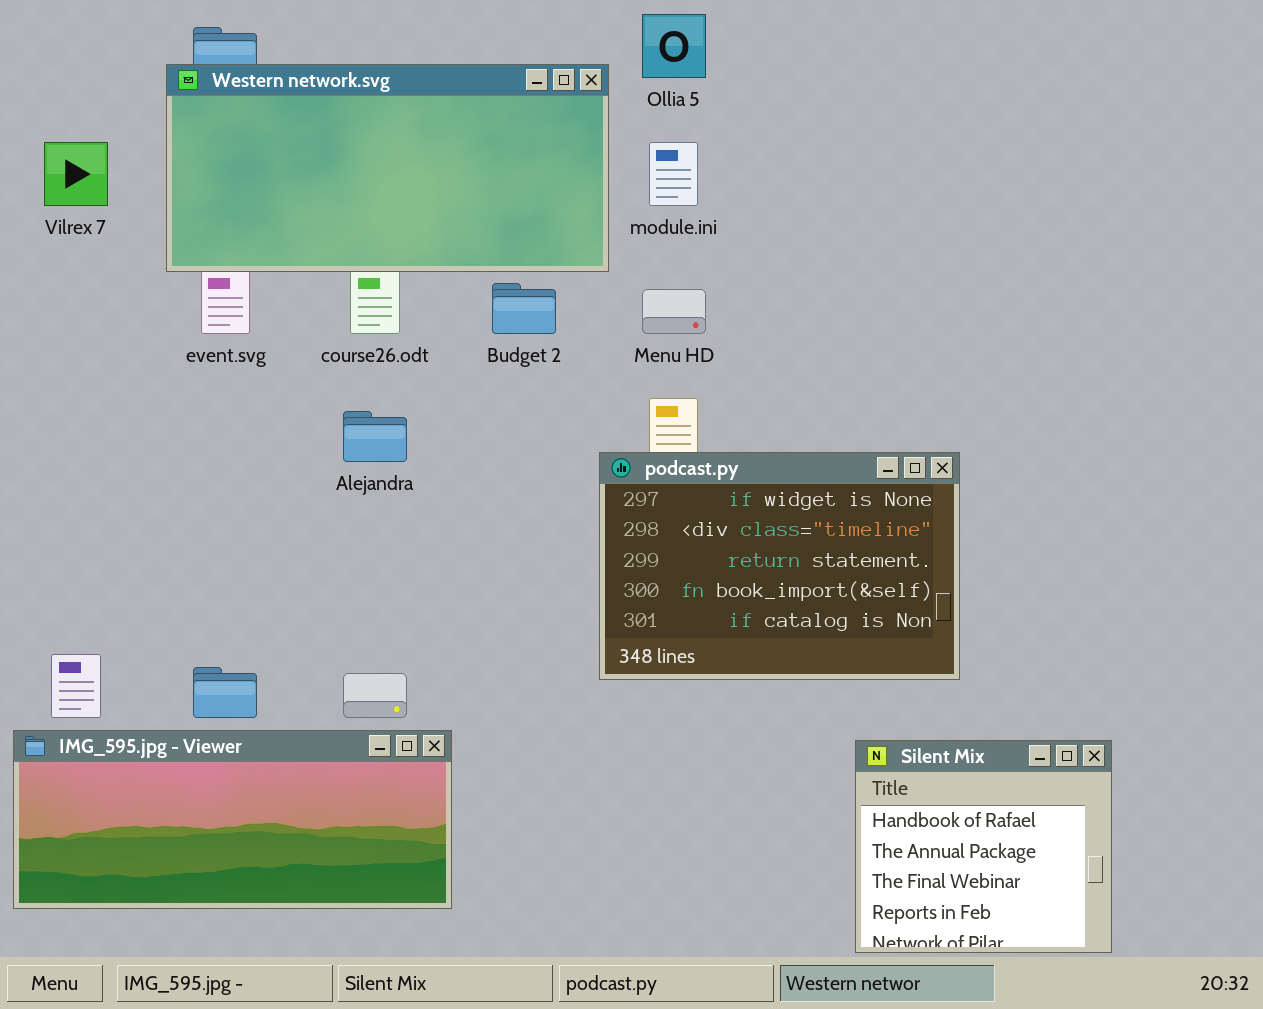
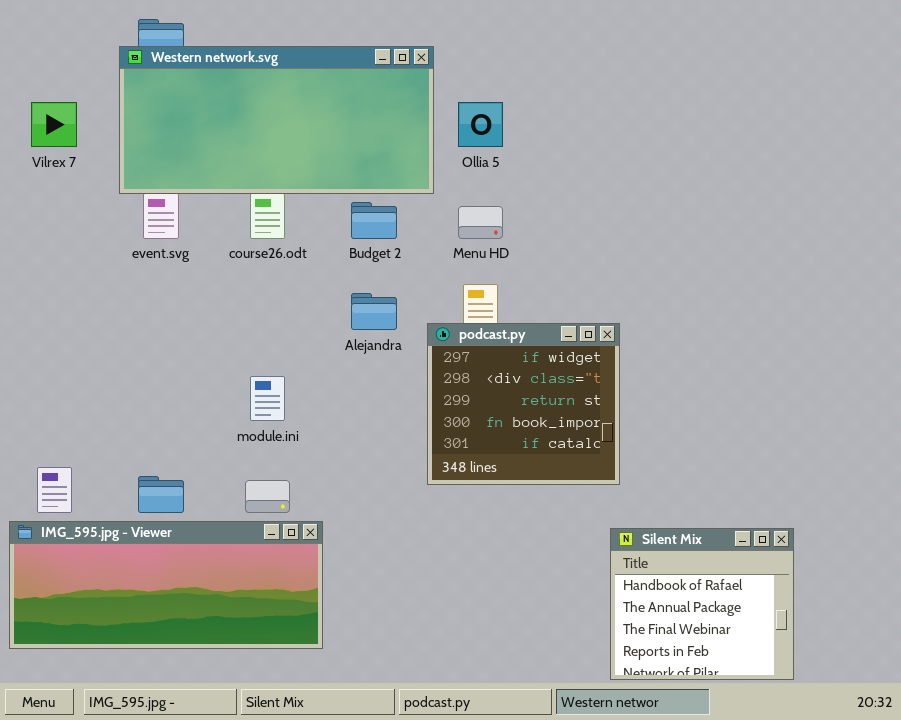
Ollia 5: [642,14,706,78] -> [458,102,503,147], moved
module.ini: [649,142,698,206] -> [250,376,285,421], moved
Alejandra: [343,411,407,462] -> [351,293,397,330], moved
podcast.py: [599,452,960,680] -> [427,323,620,485], resized

